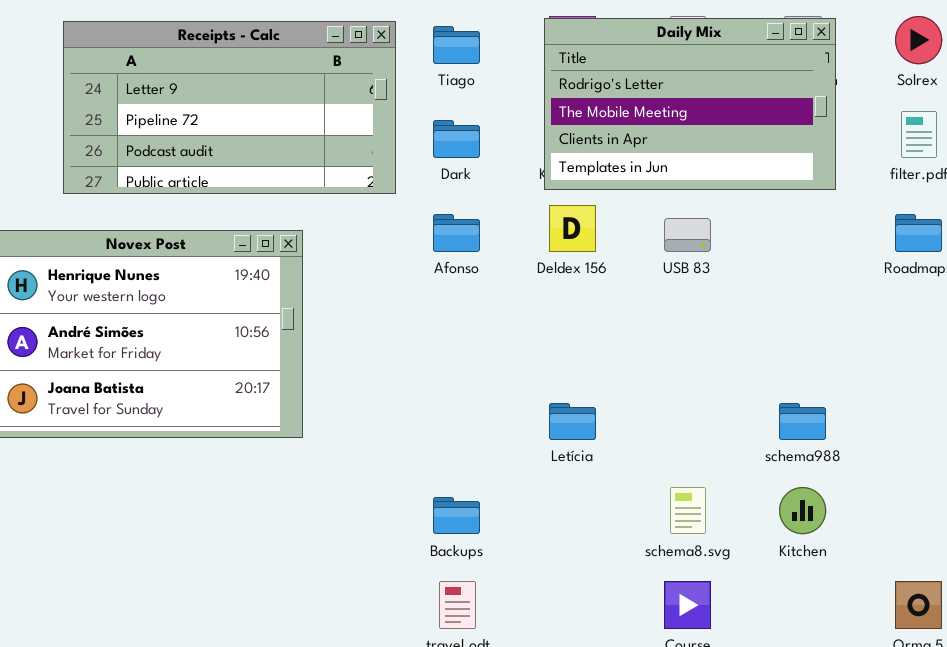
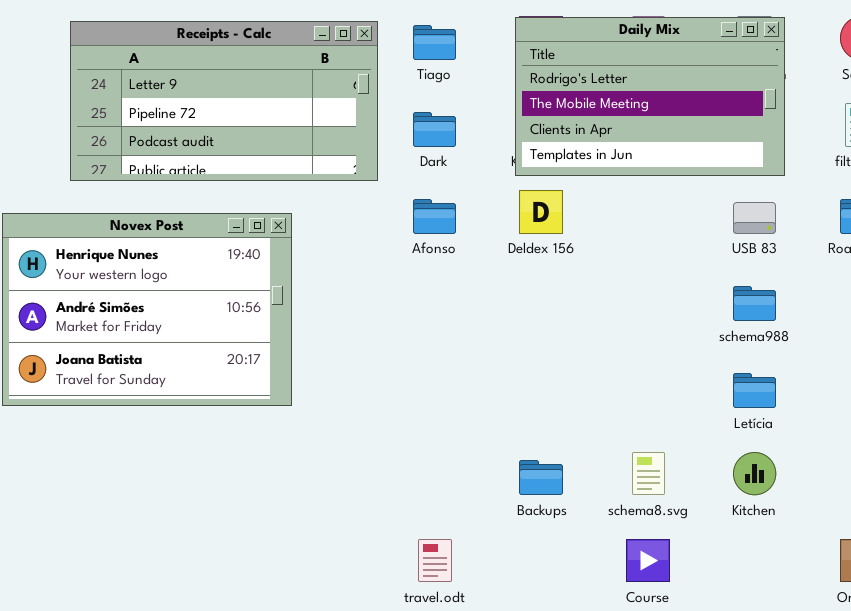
USB 83: [664,218,711,252] -> [733,202,776,234], moved
Letícia: [549,403,596,440] -> [733,373,776,408], moved
schema988: [779,403,826,440] -> [733,286,776,321], moved
Backups: [433,497,480,534] -> [519,460,563,495], moved

